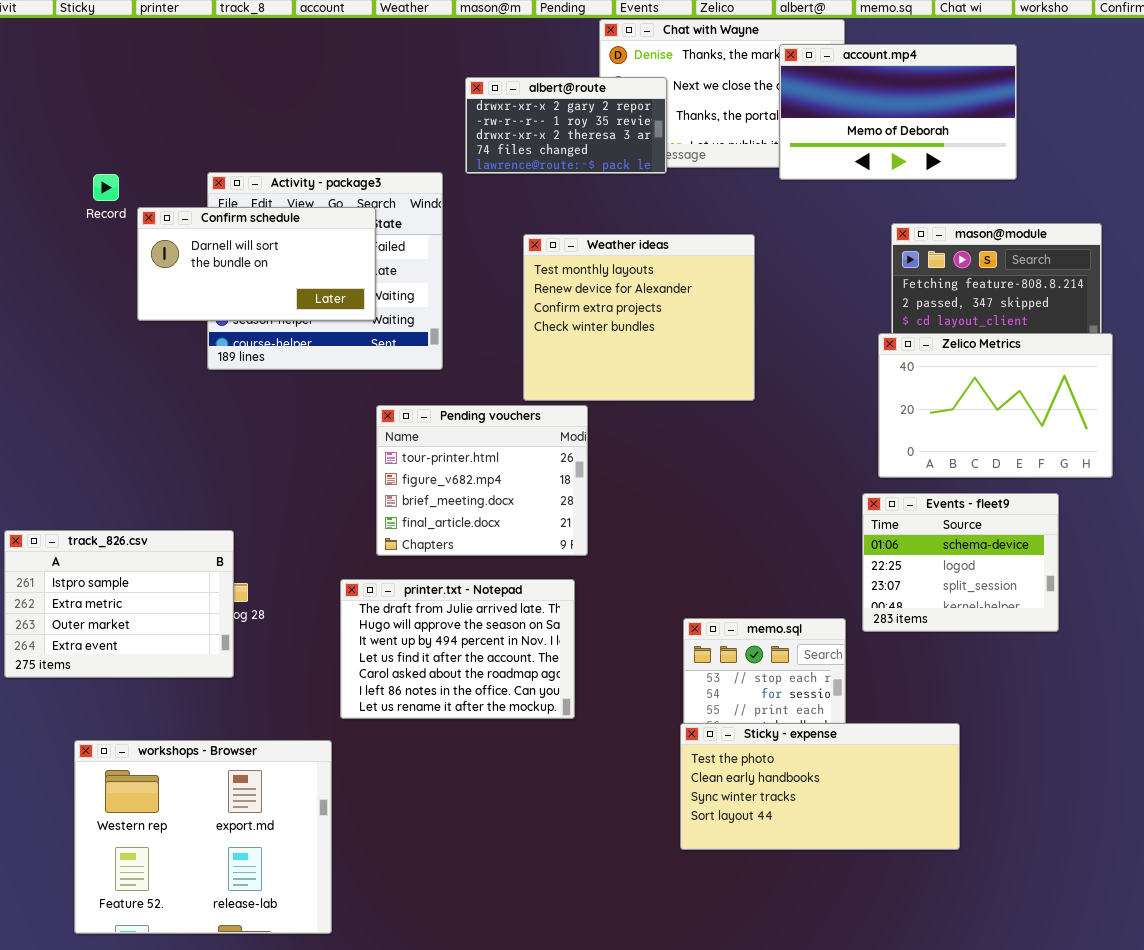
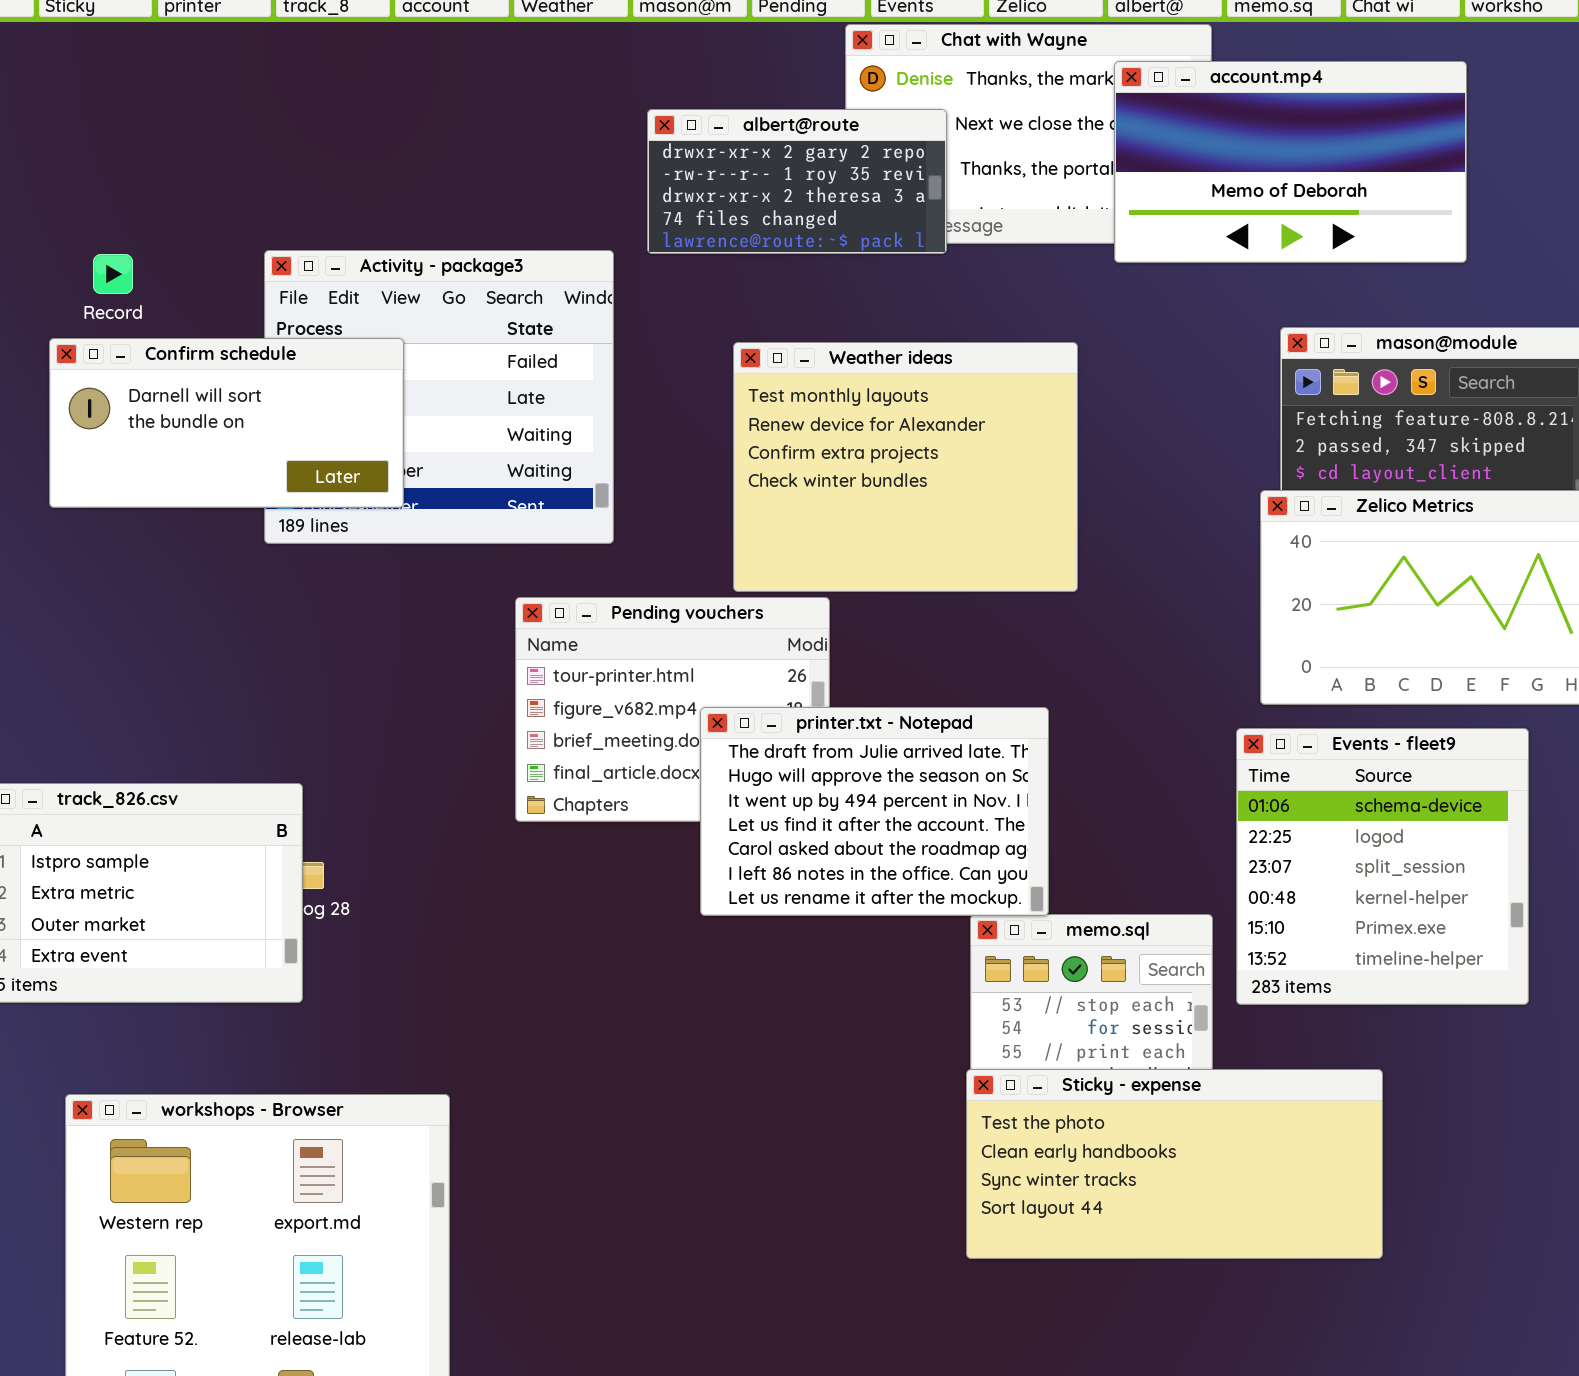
Confirm schedule: [137,207,376,321] -> [49,338,404,508], moved
Events - fleet9: [862,493,1059,632] -> [1236,728,1529,1005], resized
printer.txt - Notepad: [340,579,575,719] -> [700,707,1049,916], moved

